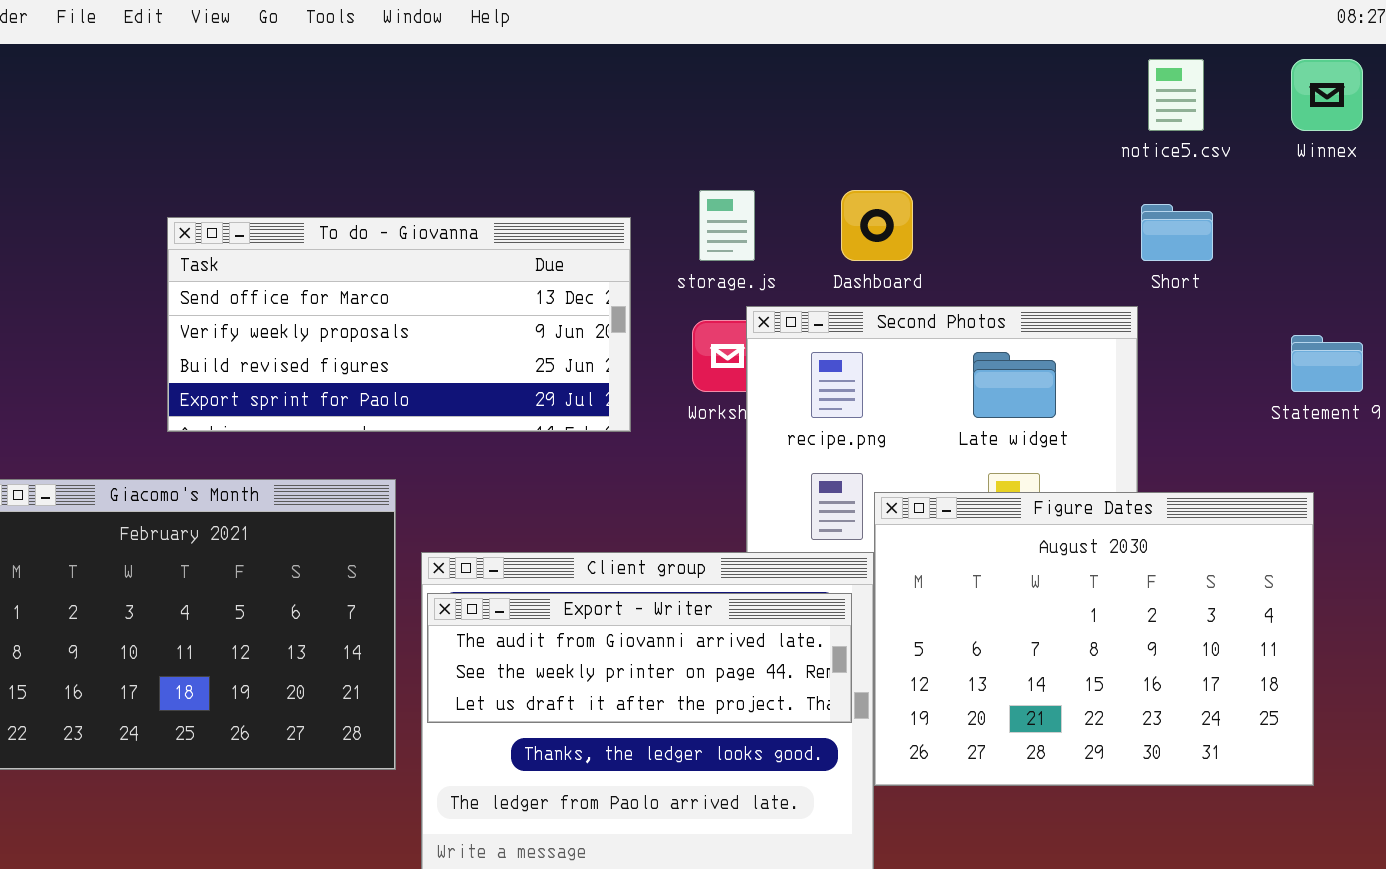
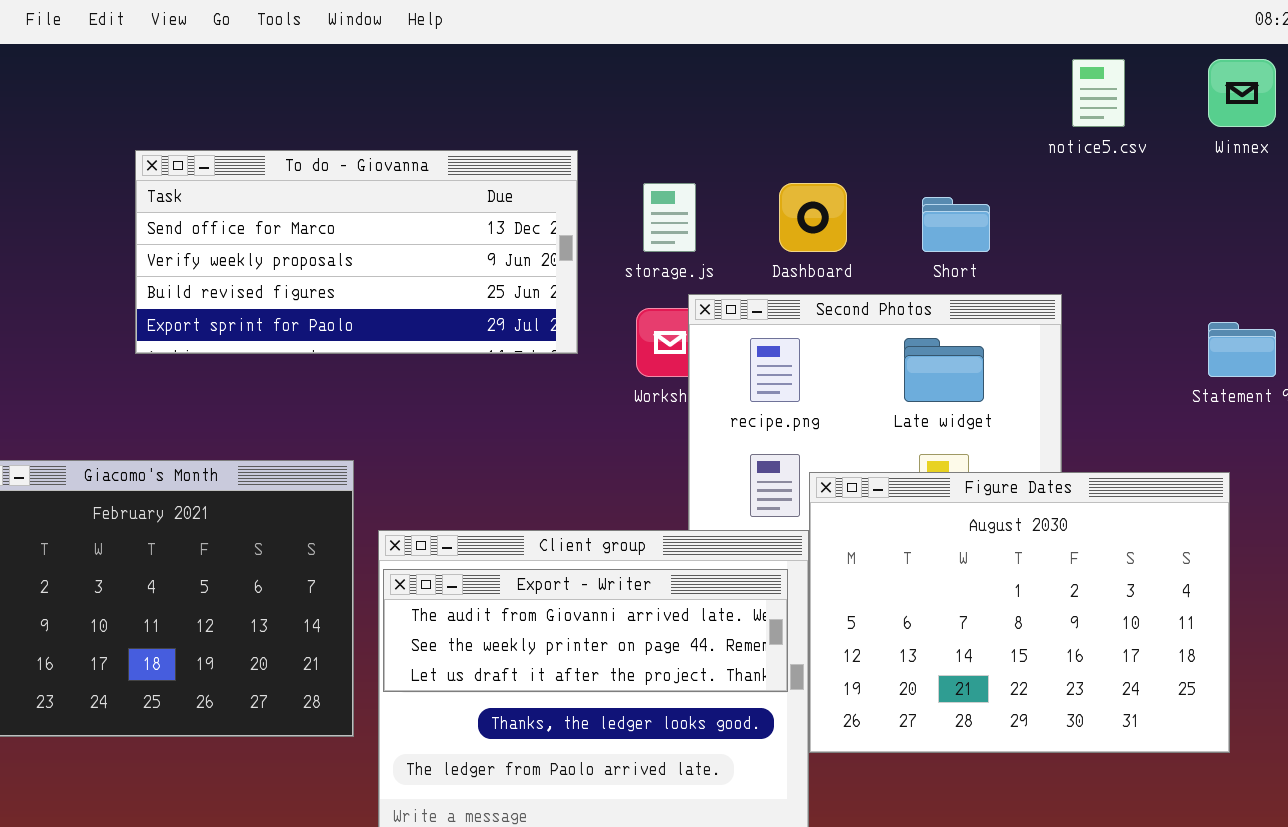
Short: [1141,204,1213,261] -> [922,197,990,252], moved
To do - Giovanna: [167,217,631,432] -> [135,150,578,354], moved

